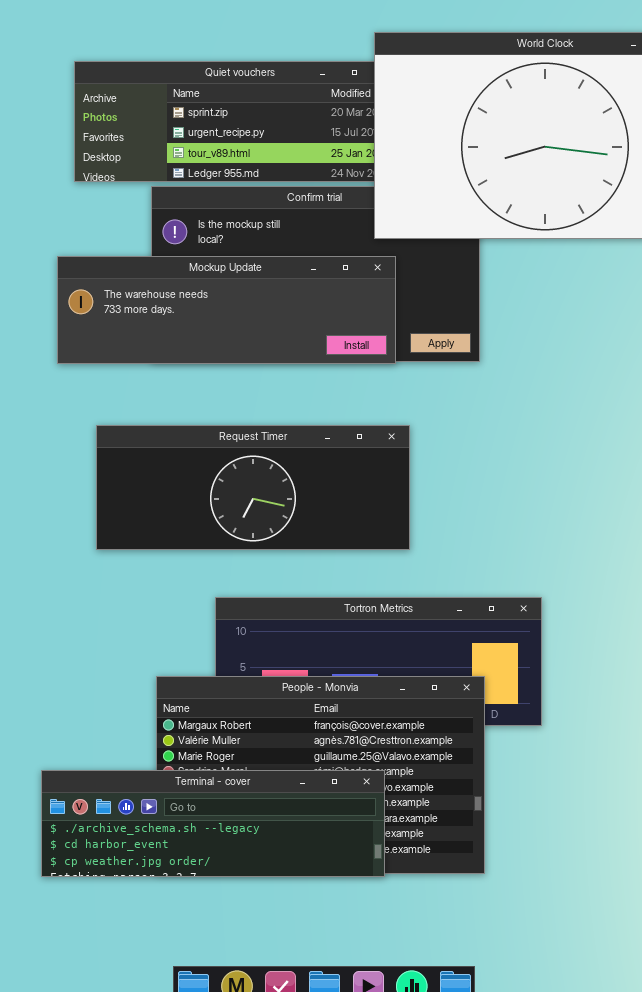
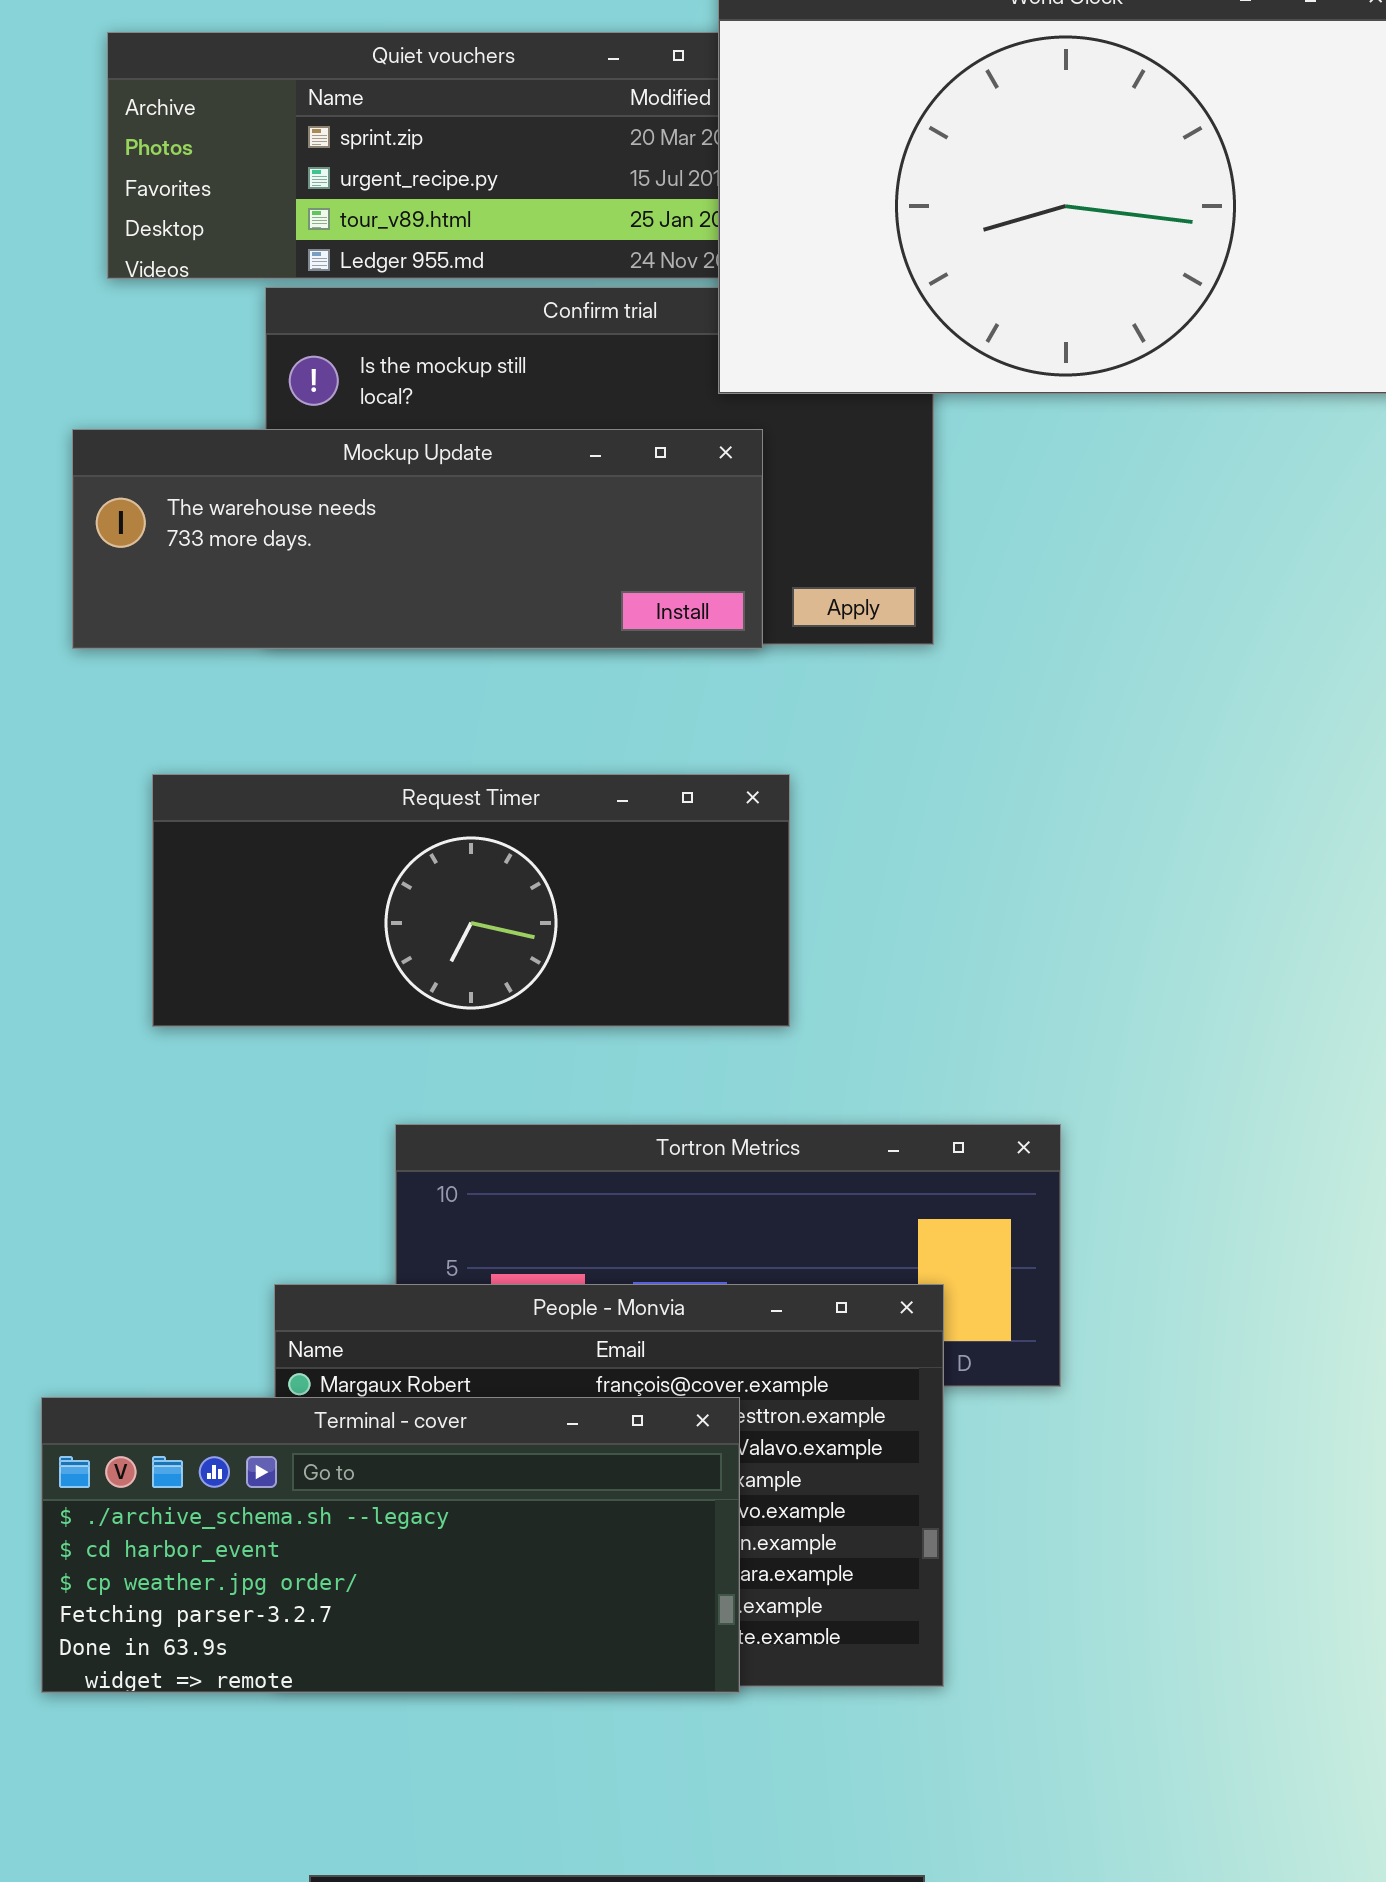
Terminal - cover: [41,770,385,877] -> [41,1397,740,1693], resized

